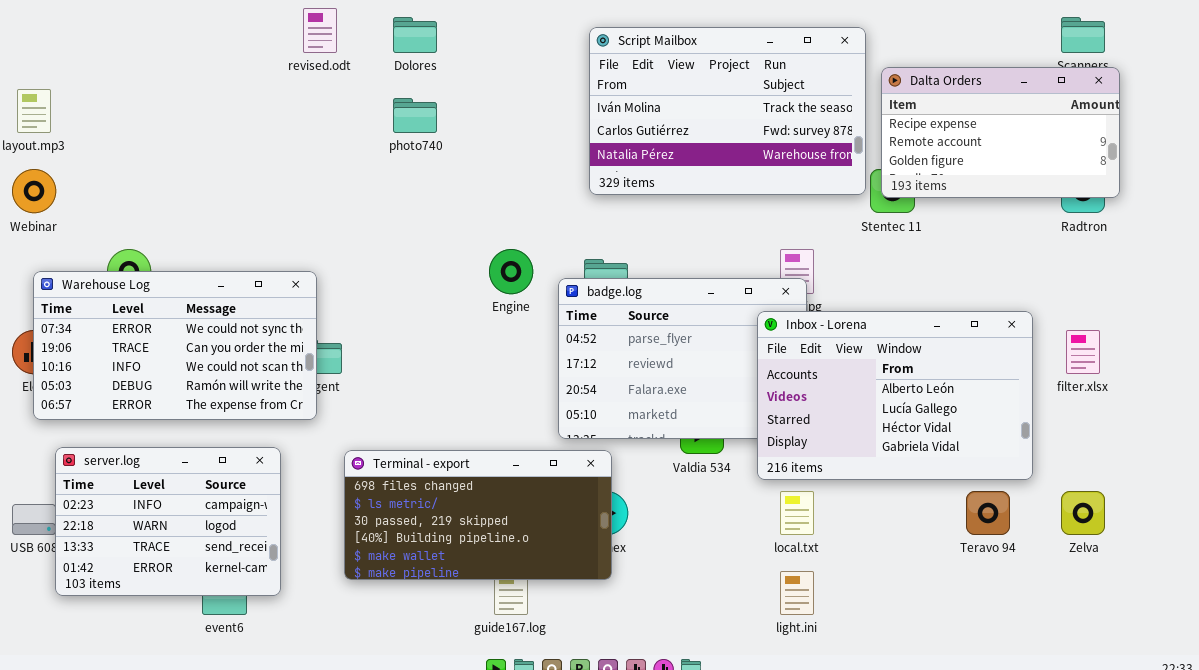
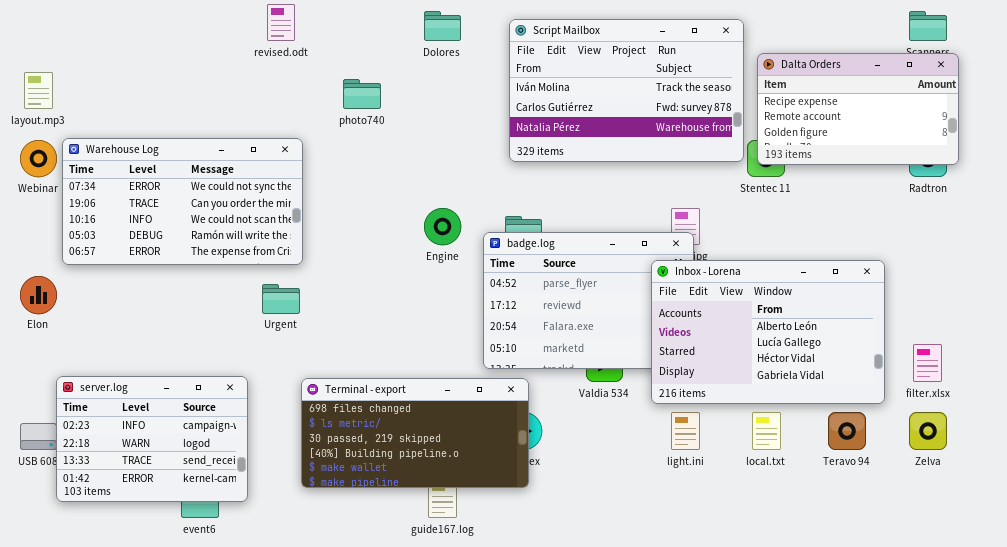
Dolores: [393,17,437,53] -> [424,11,461,41], moved
Warehouse Log: [33,271,317,420] -> [62,138,303,265], moved
filter.xlsx: [1066,330,1100,374] -> [913,344,942,382], moved
local.txt: [780,491,814,535] -> [752,412,781,450], moved
light.ini: [780,571,814,615] -> [671,412,700,450], moved

